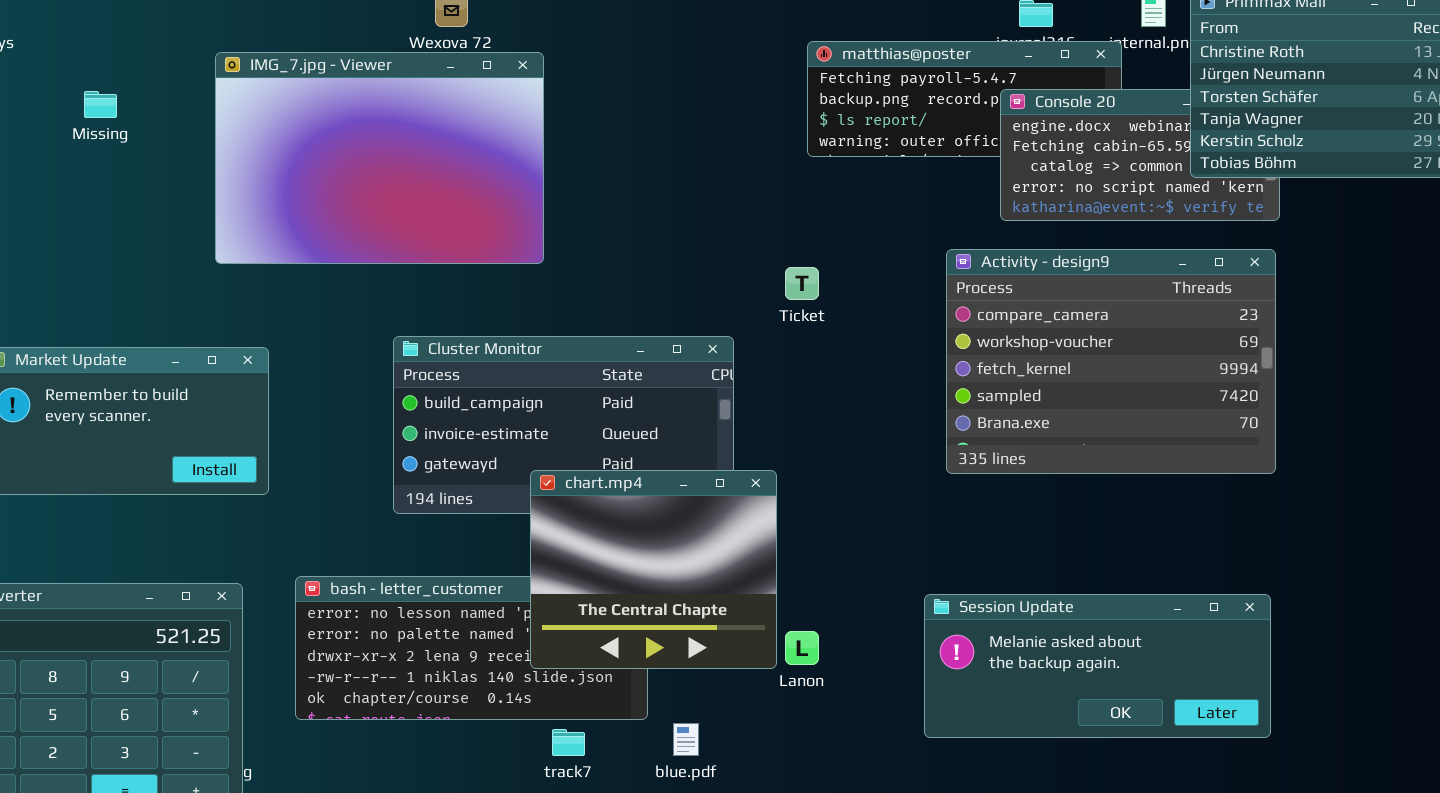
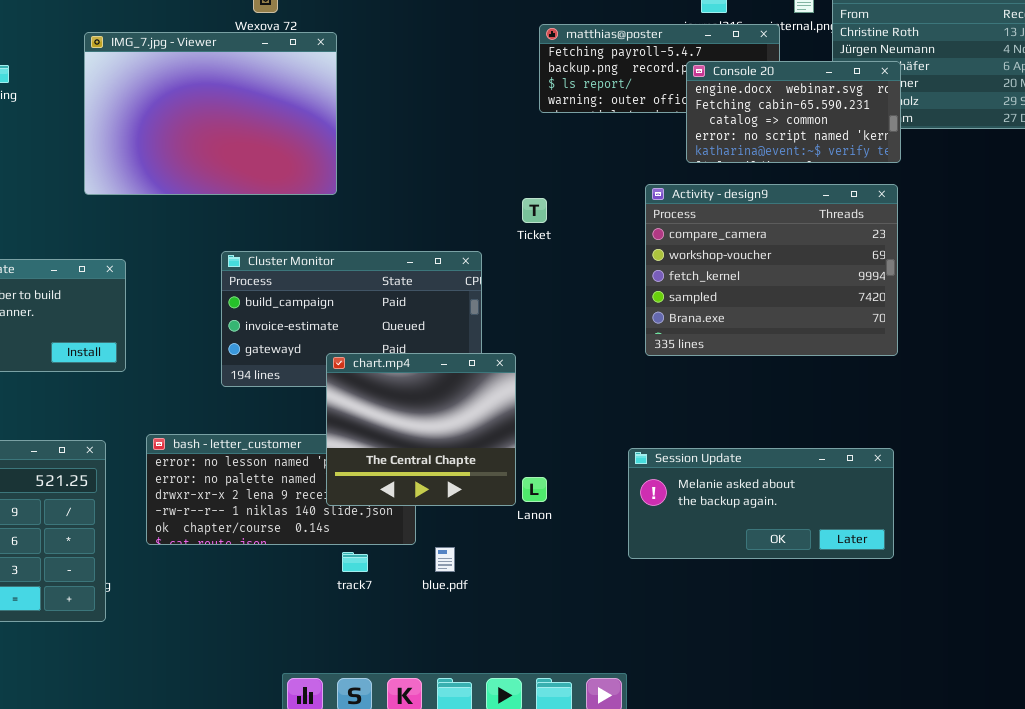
Console 20: [1000,89,1280,221] -> [686,61,901,163], raised

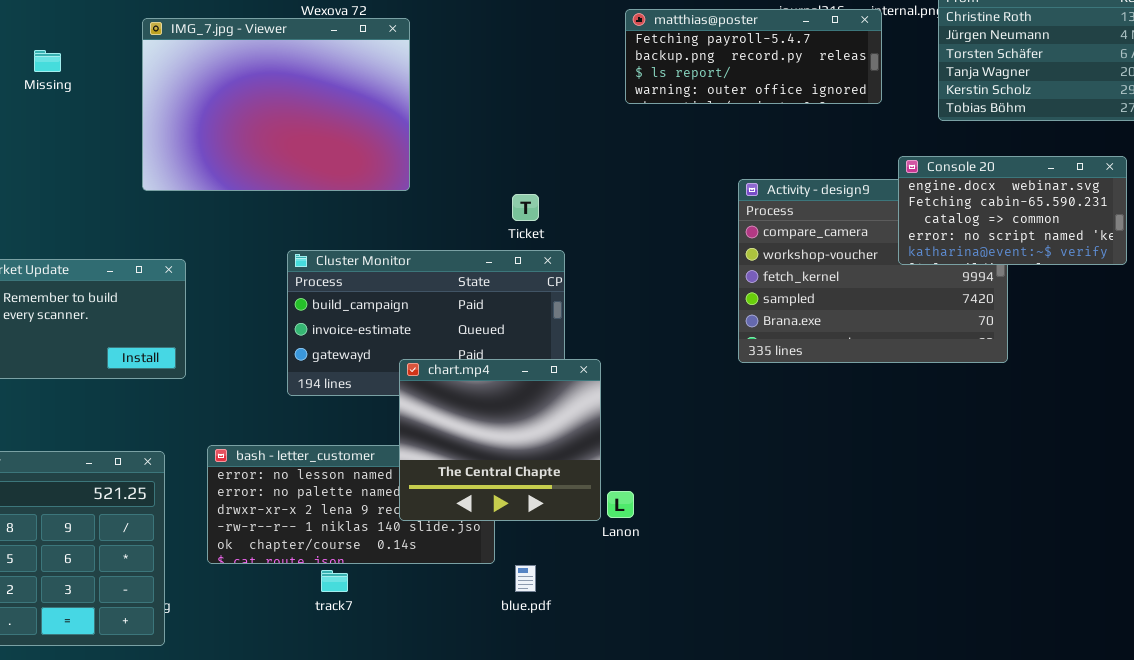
Console 20: [686,61,901,163] -> [898,156,1127,265], moved
Ticket: [522,198,547,223] -> [512,194,539,221], moved
Session Update: [628,448,894,559] -> none, closed
track7: [342,552,368,572] -> [321,570,348,592], moved

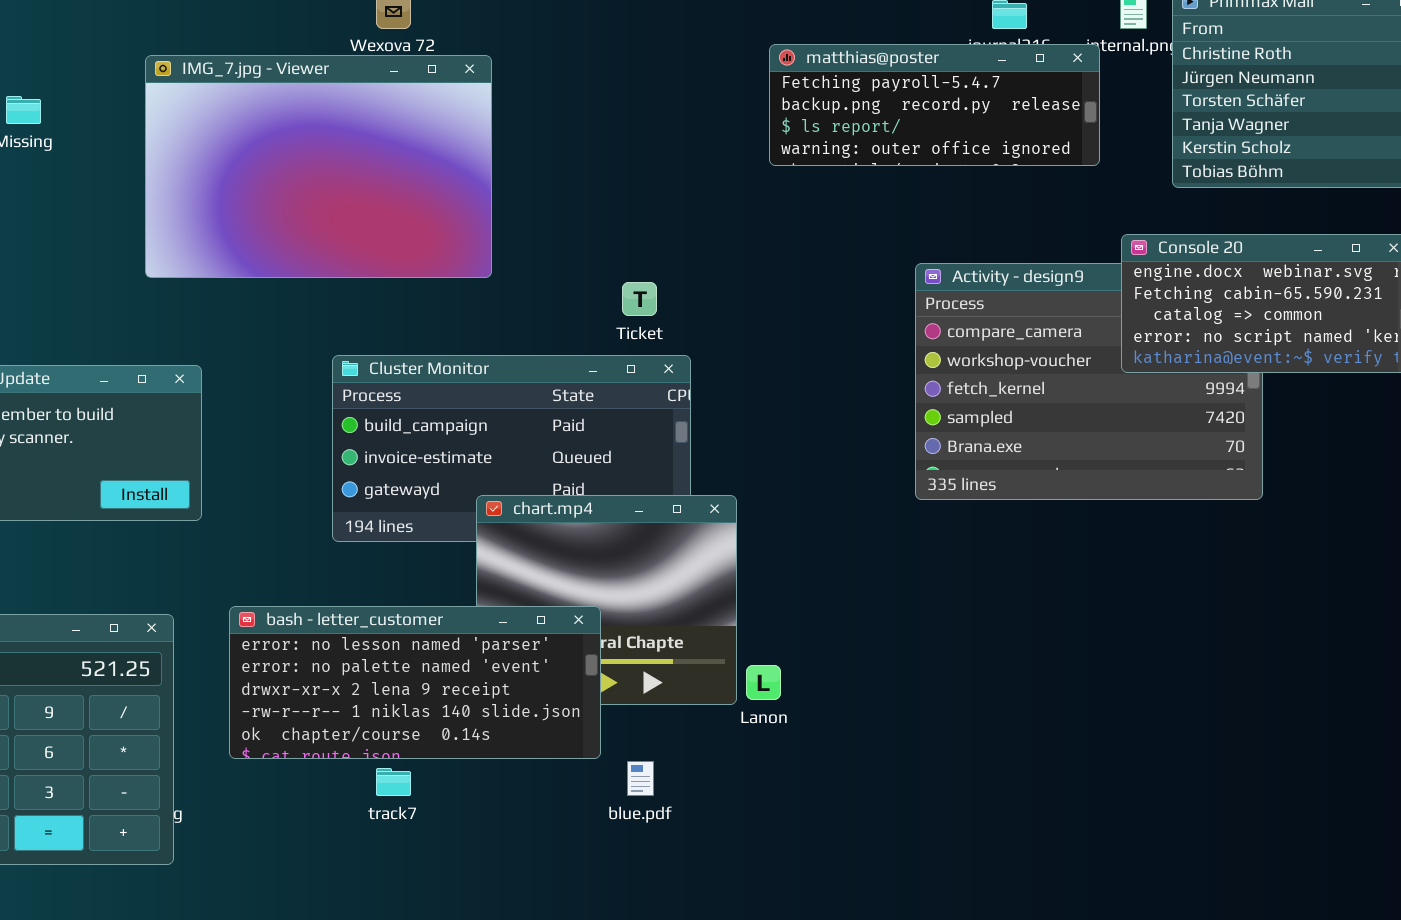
bash - letter_customer: [207,445,495,564] -> [229,606,601,759], raised

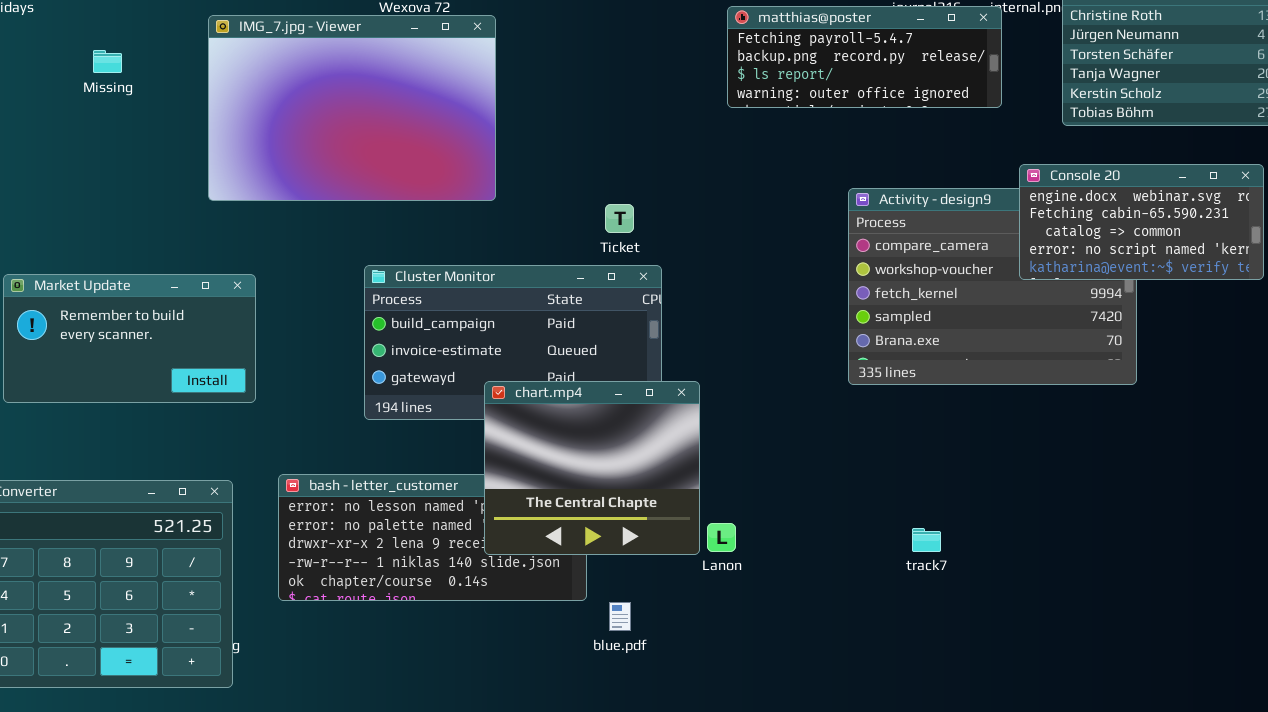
chart.mp4: [476,495,737,705] -> [484,381,700,555], raised
track7: [376,768,411,796] -> [912,528,941,552], moved

